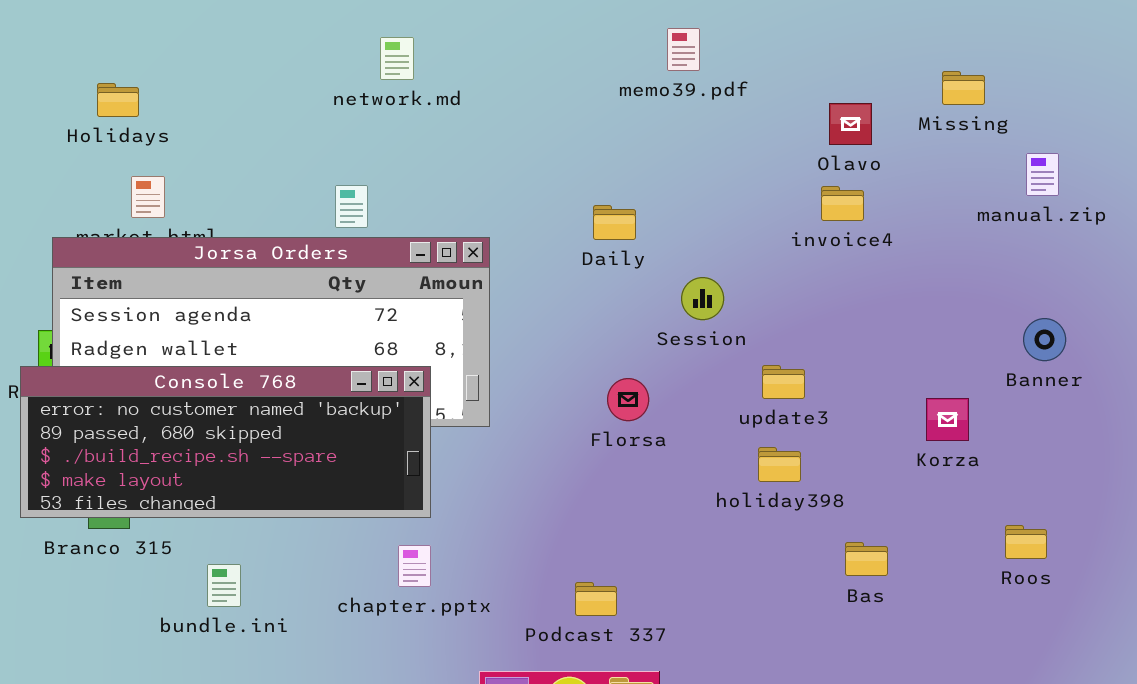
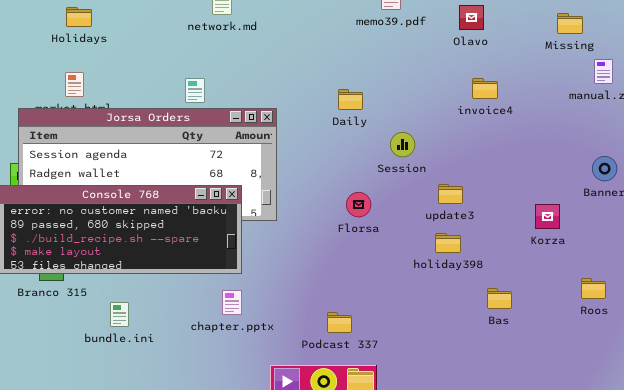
Missing: [942,71,985,105] -> [557,13,583,34], moved
Holidays: [97,83,139,117] -> [66,7,92,27], moved
Olavo: [829,103,872,145] -> [459,5,484,30], moved

